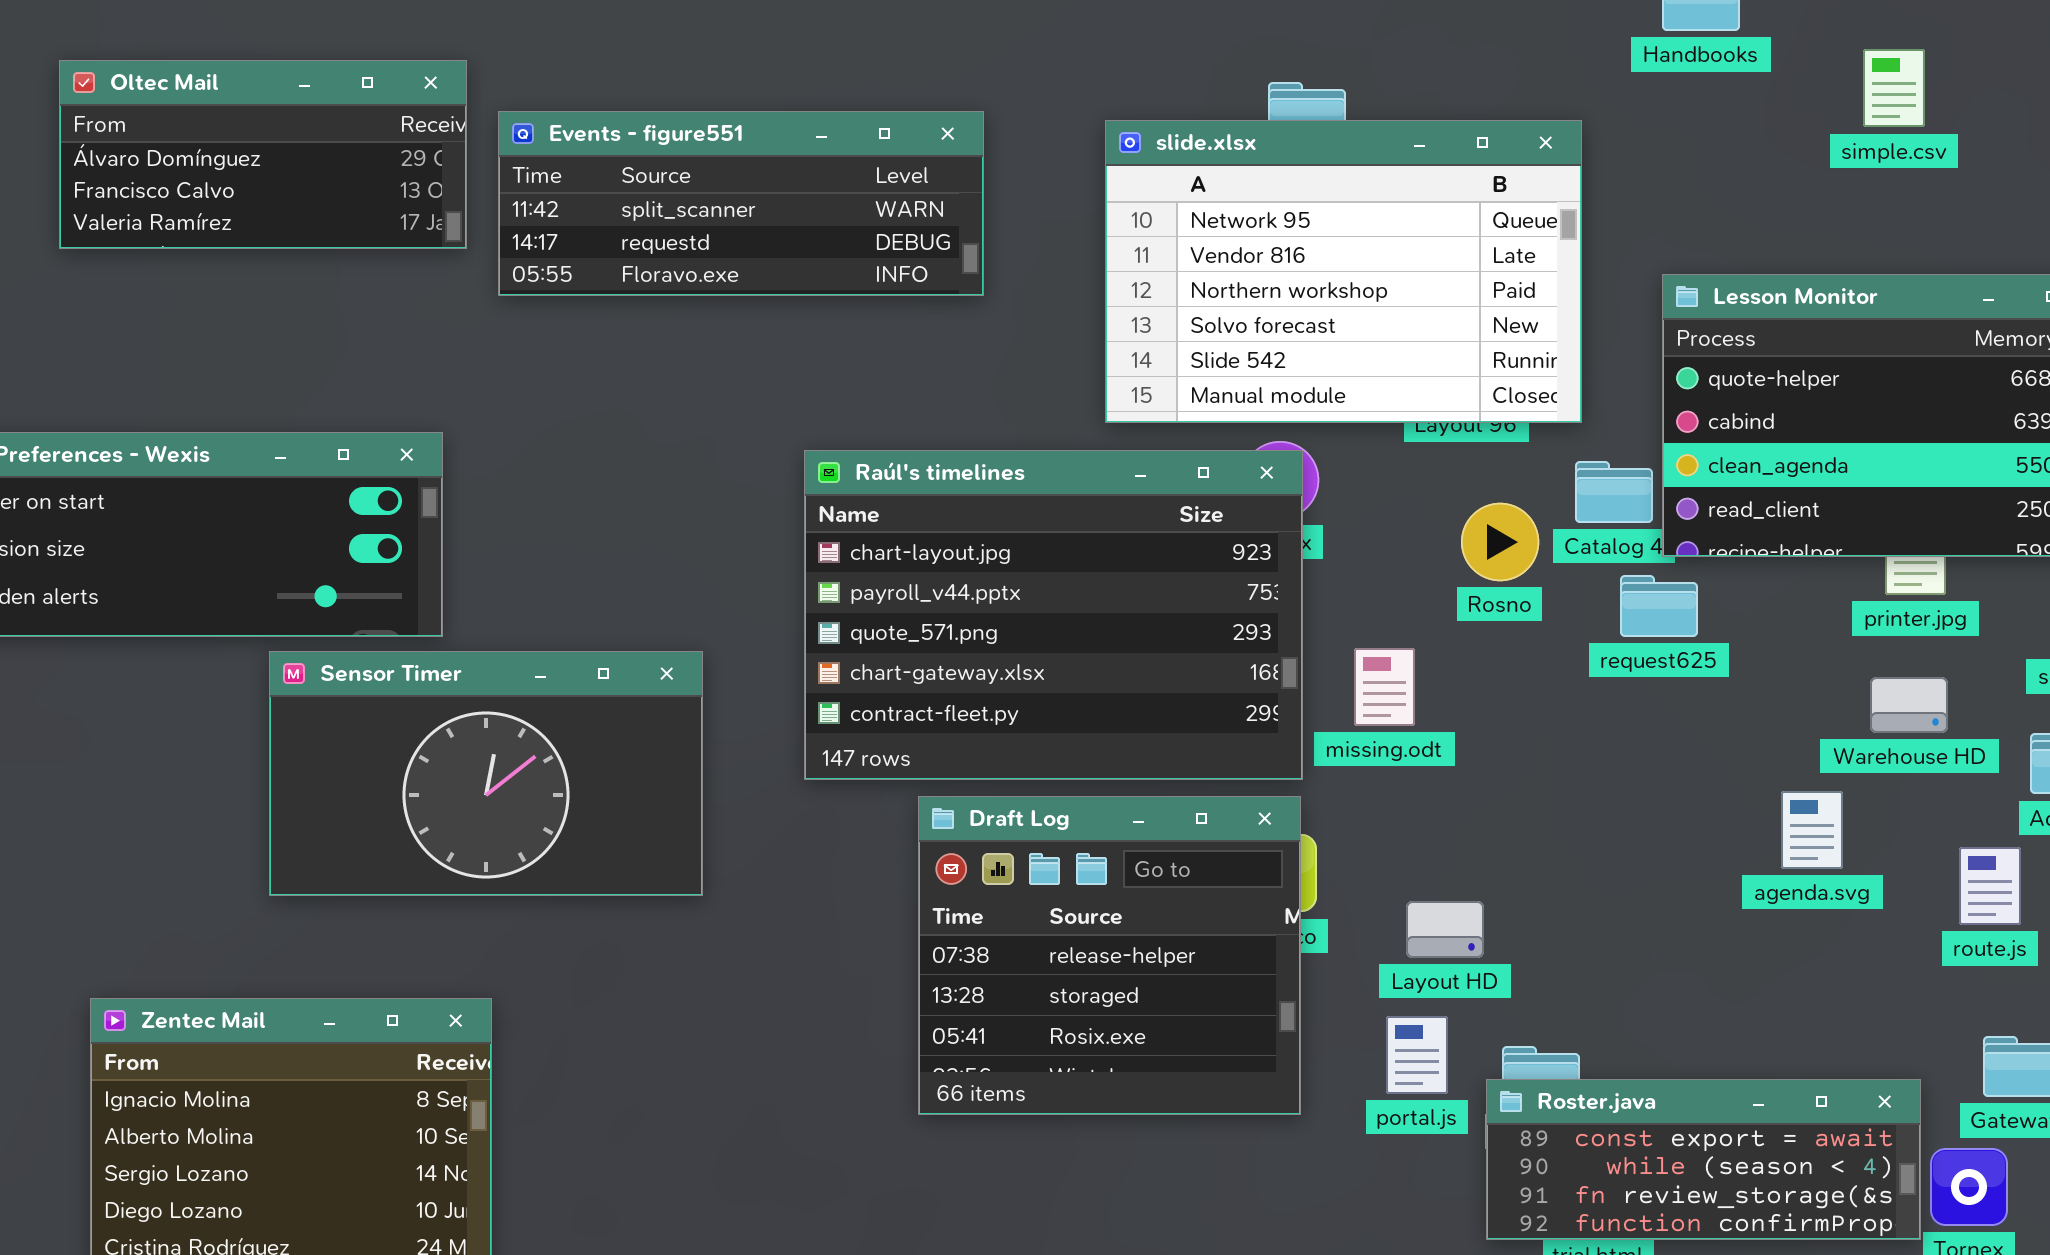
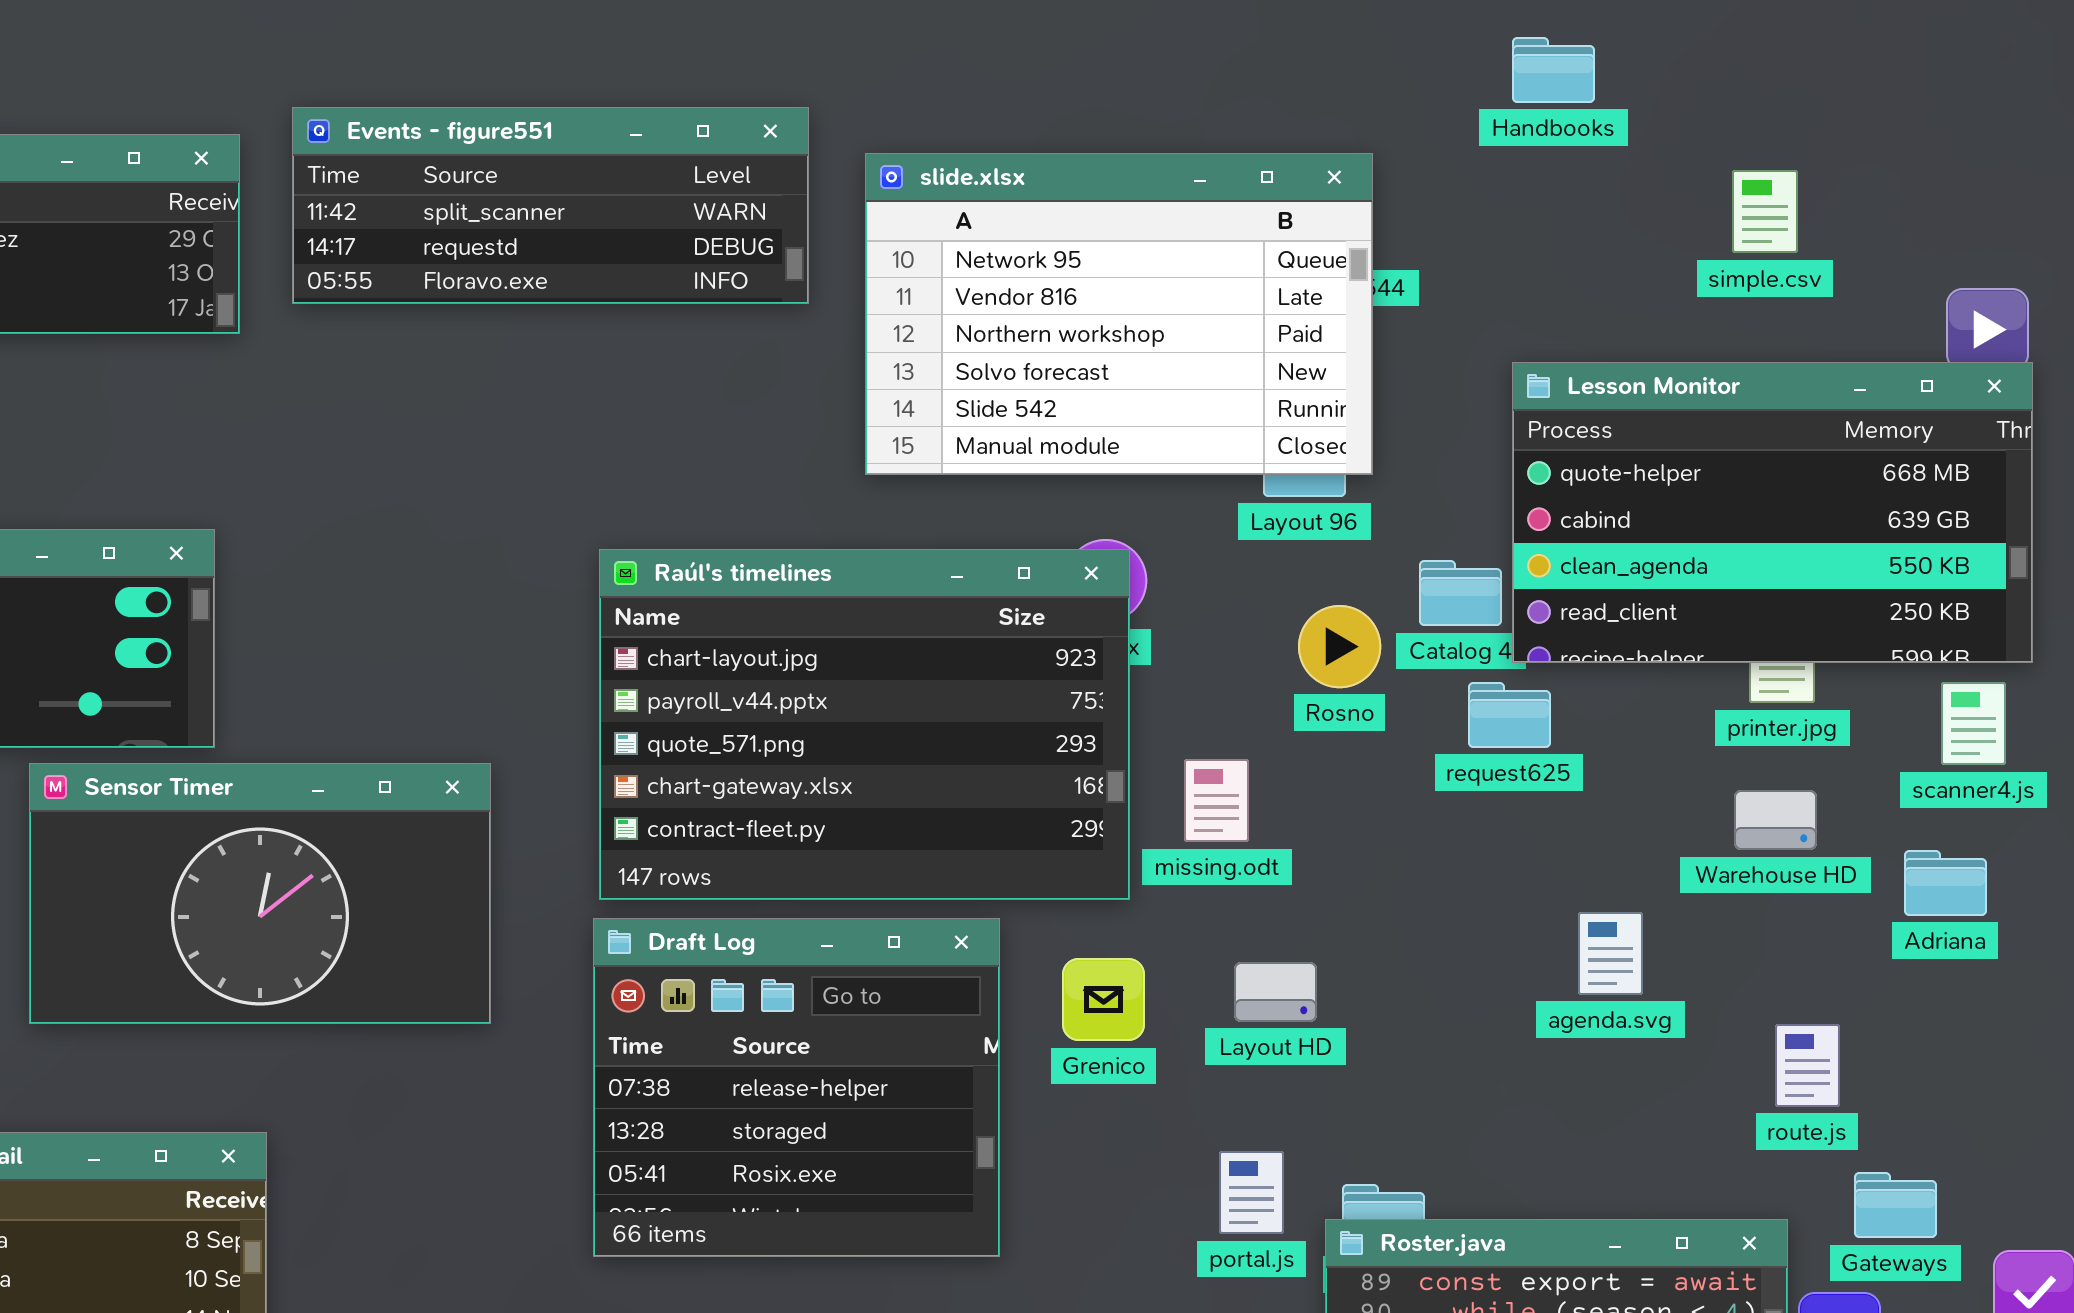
simple.csv: [1863,49,1925,127] -> [1732,170,1798,253], moved
Events - figure551: [498,111,984,296] -> [292,107,809,304], moved
slide.xlsx: [1105,120,1582,423] -> [865,153,1373,475], moved
agenda.svg: [1781,791,1843,869] -> [1578,912,1643,995], moved
Draft Log: [918,796,1301,1115] -> [593,918,1000,1257], moved
route.js: [1959,847,2021,925] -> [1775,1024,1840,1107], moved
Layout HD: [1406,901,1484,958] -> [1234,962,1317,1022], moved

